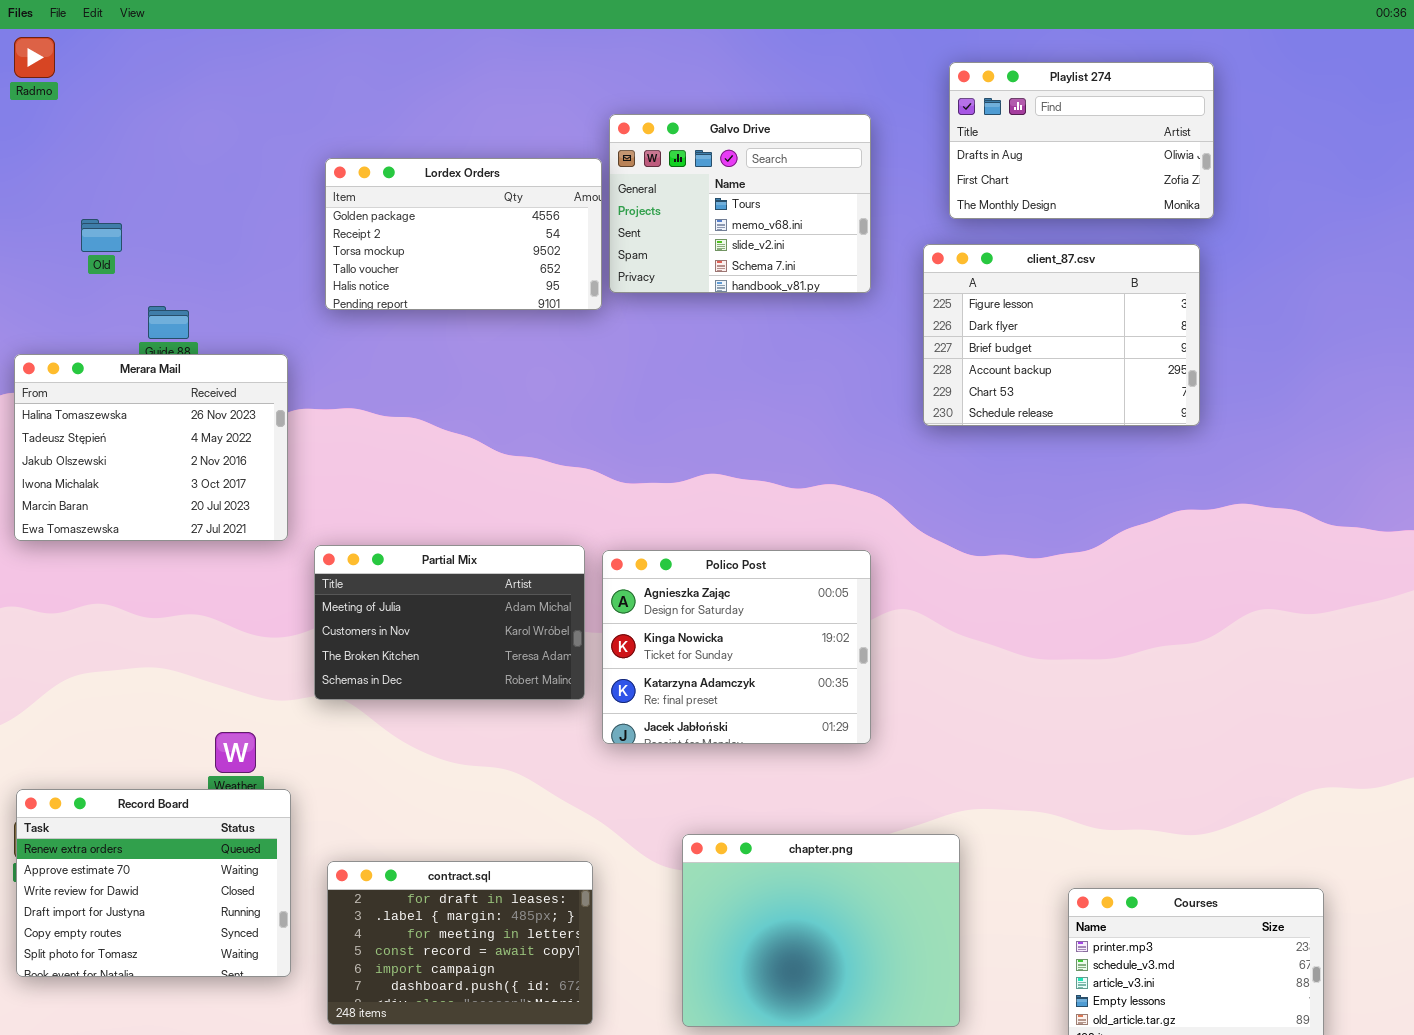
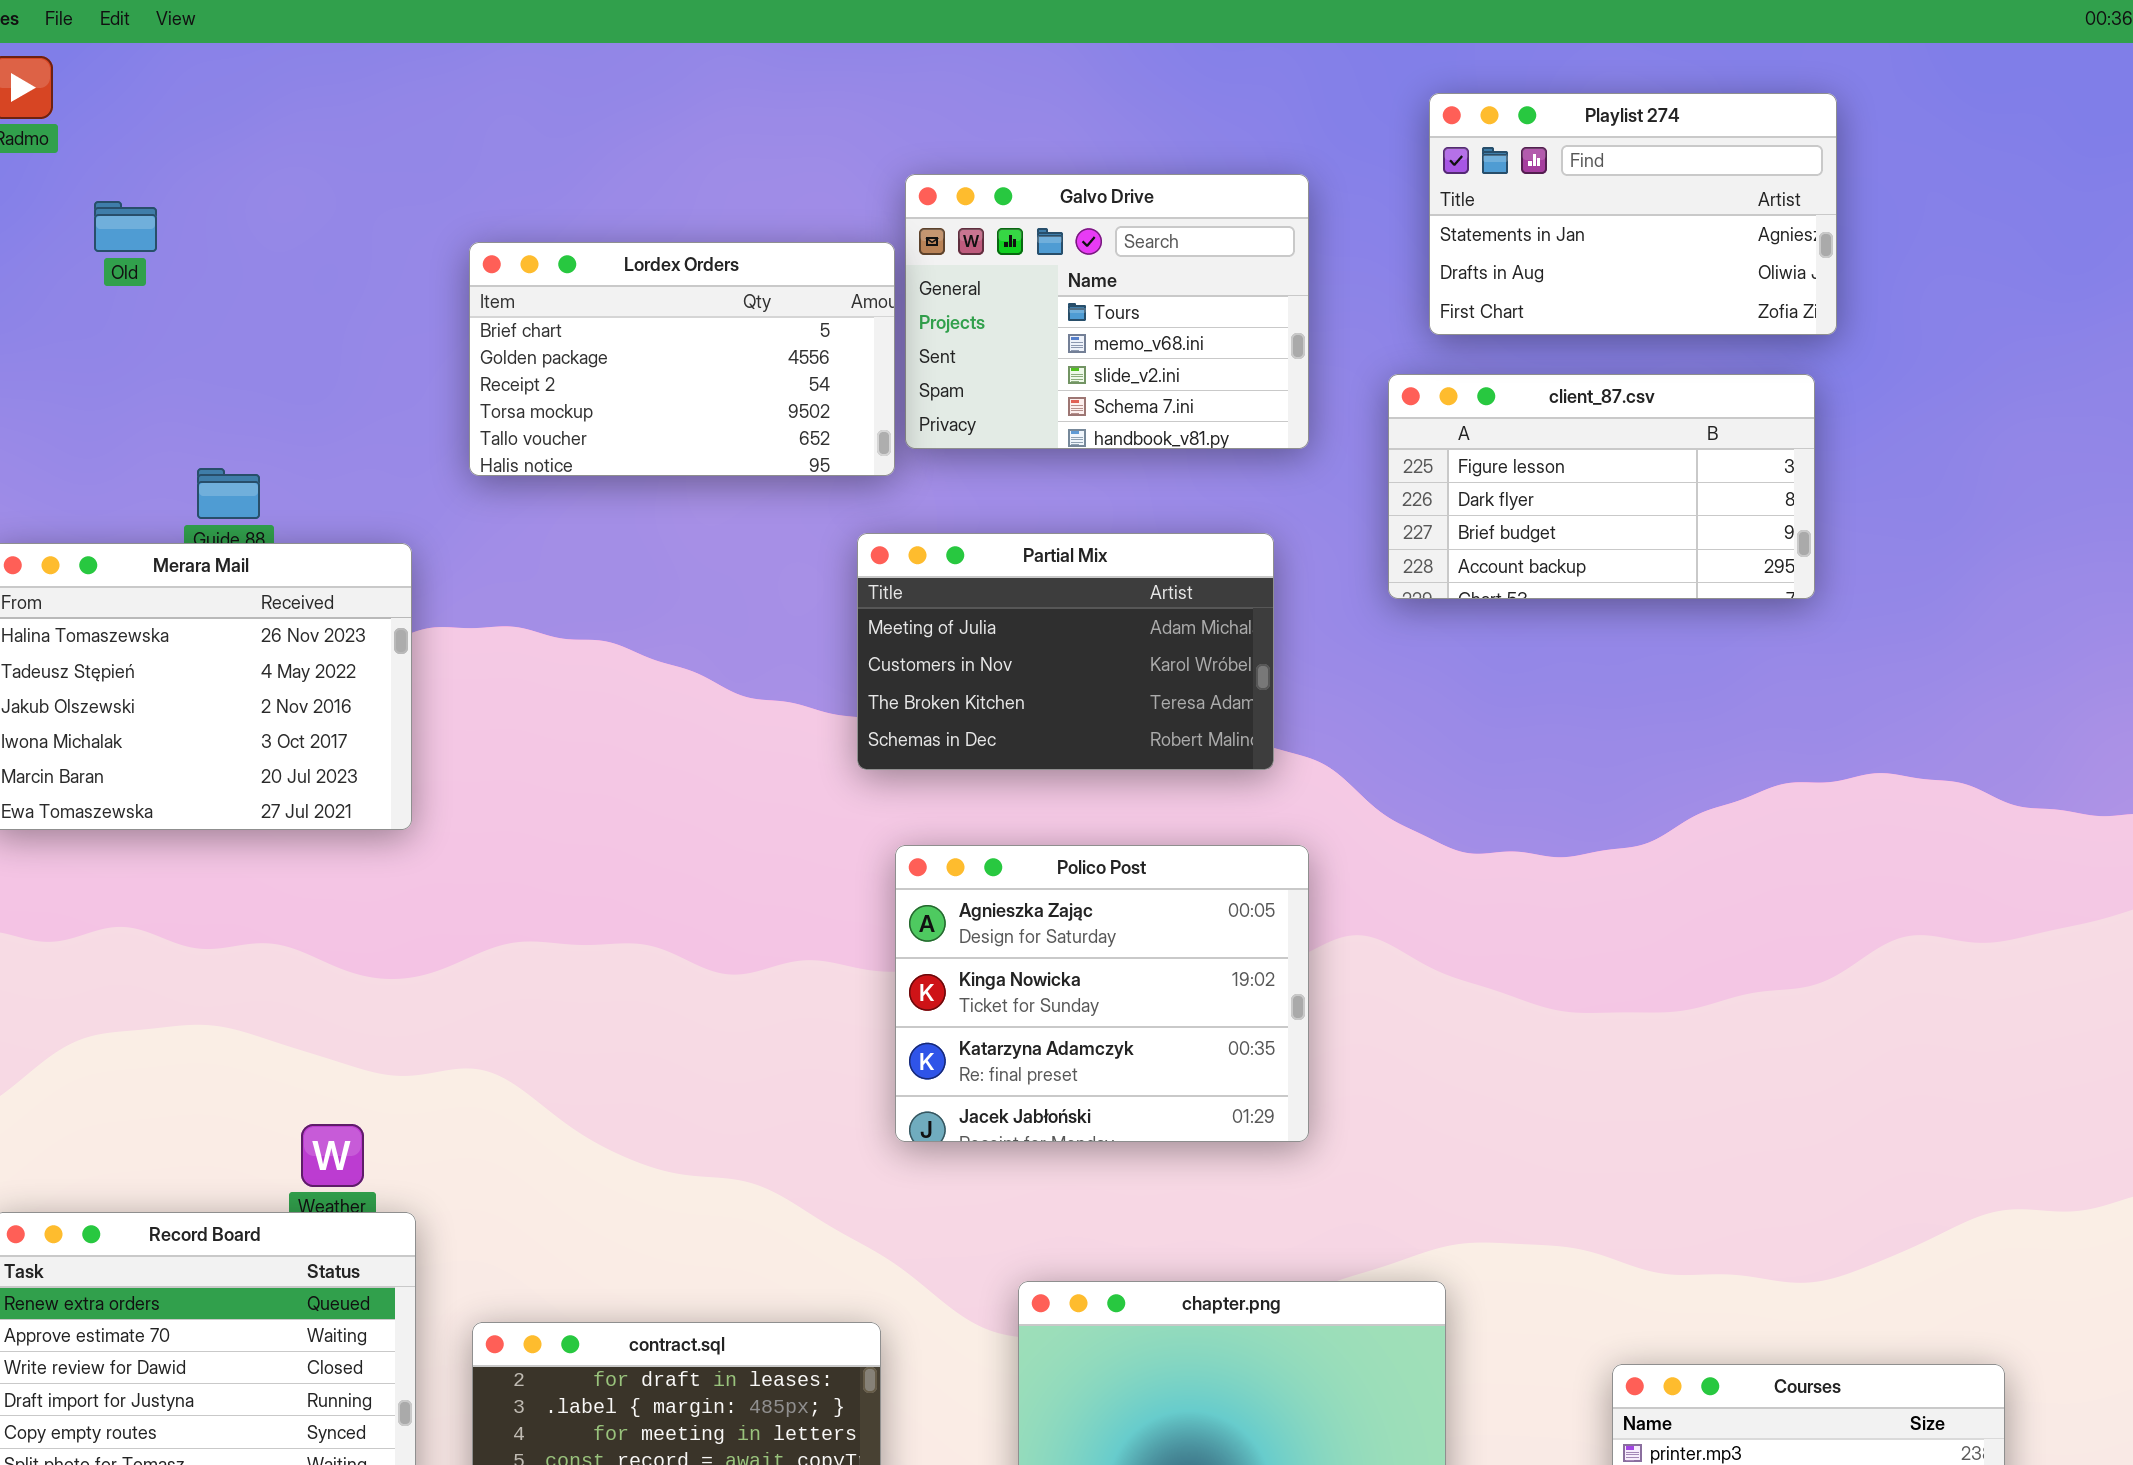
Playlist 274: [949,62,1214,219] -> [1429,93,1837,335], scrolled up 1 row
Lordex Orders: [325,158,602,310] -> [469,242,895,476], scrolled up 1 row
Old: [81,219,122,252] -> [94,201,157,252], moved
client_87.csv: [923,244,1200,426] -> [1388,374,1815,599], resized
Partial Mix: [314,545,585,700] -> [857,533,1274,770], moved

